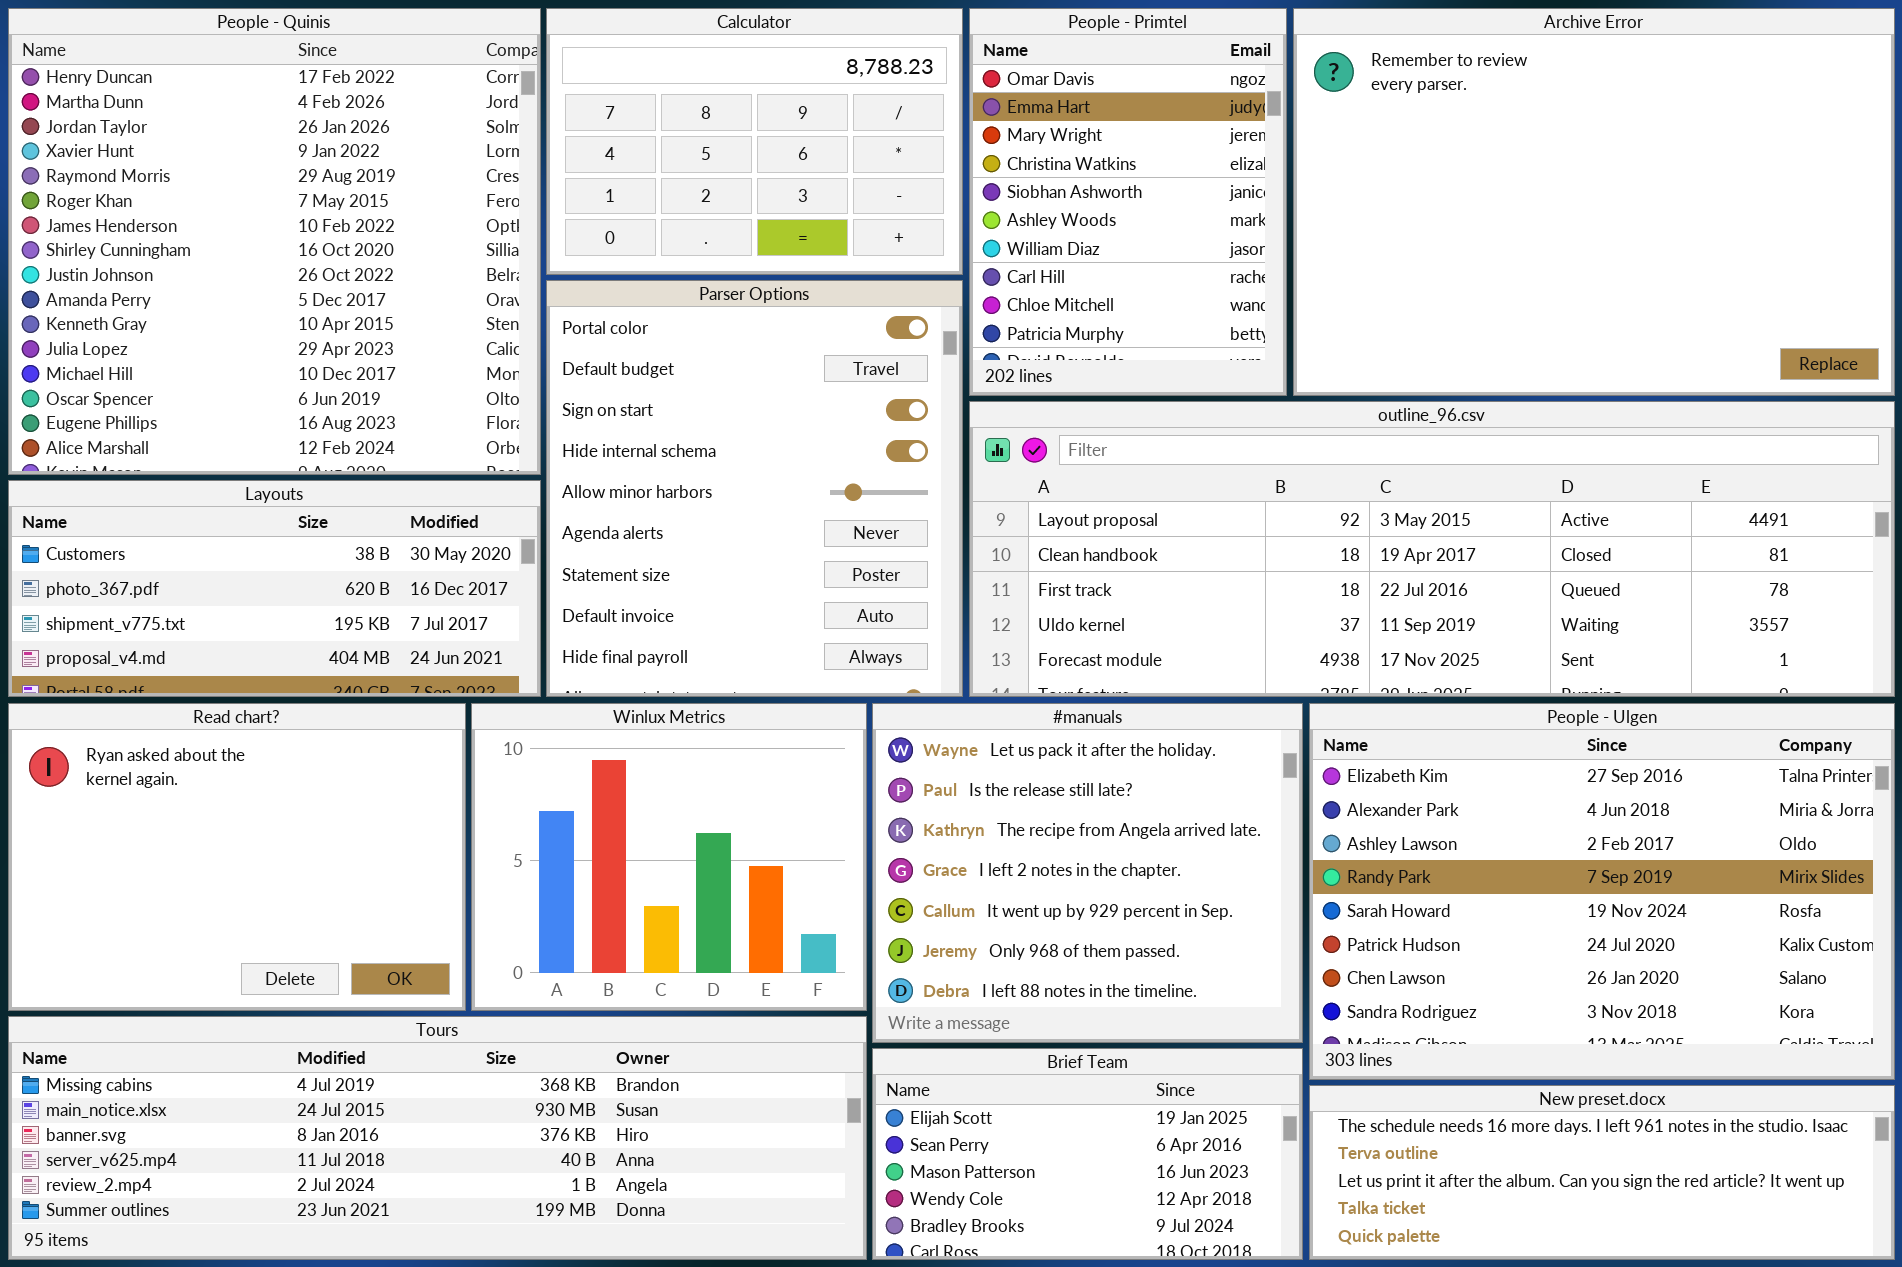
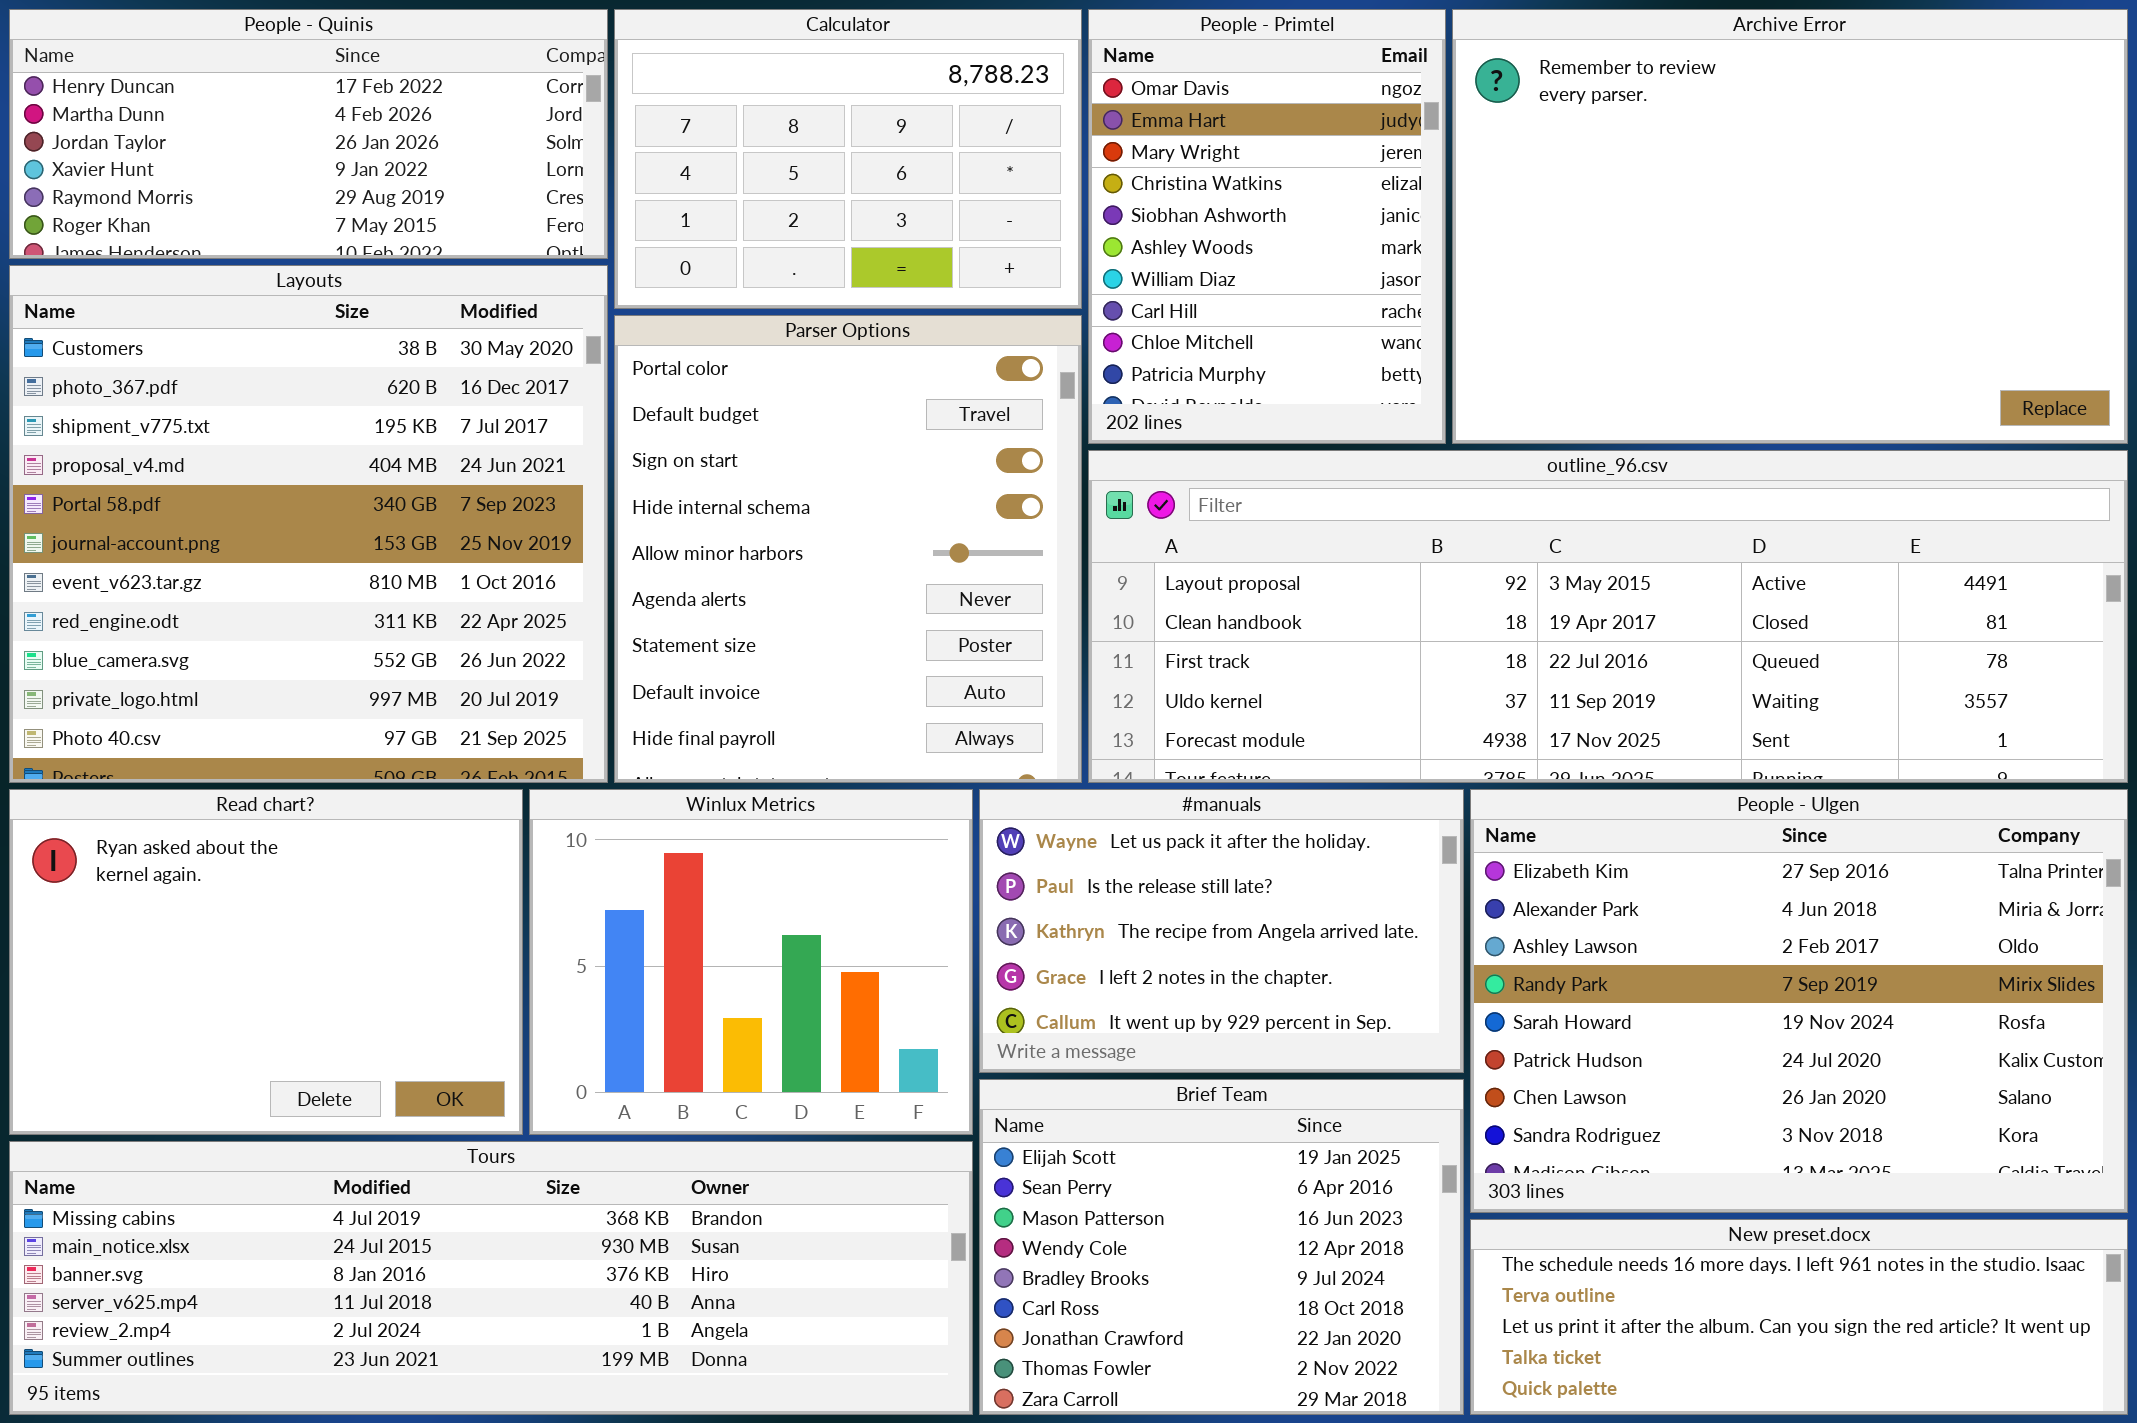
People - Quinis: [8,8,541,475] -> [9,9,608,259], resized
Layouts: [8,480,541,697] -> [9,265,608,783], resized
#manuals: [872,703,1303,1043] -> [979,789,1464,1073], resized
Brief Team: [872,1048,1303,1260] -> [979,1079,1464,1415], resized

